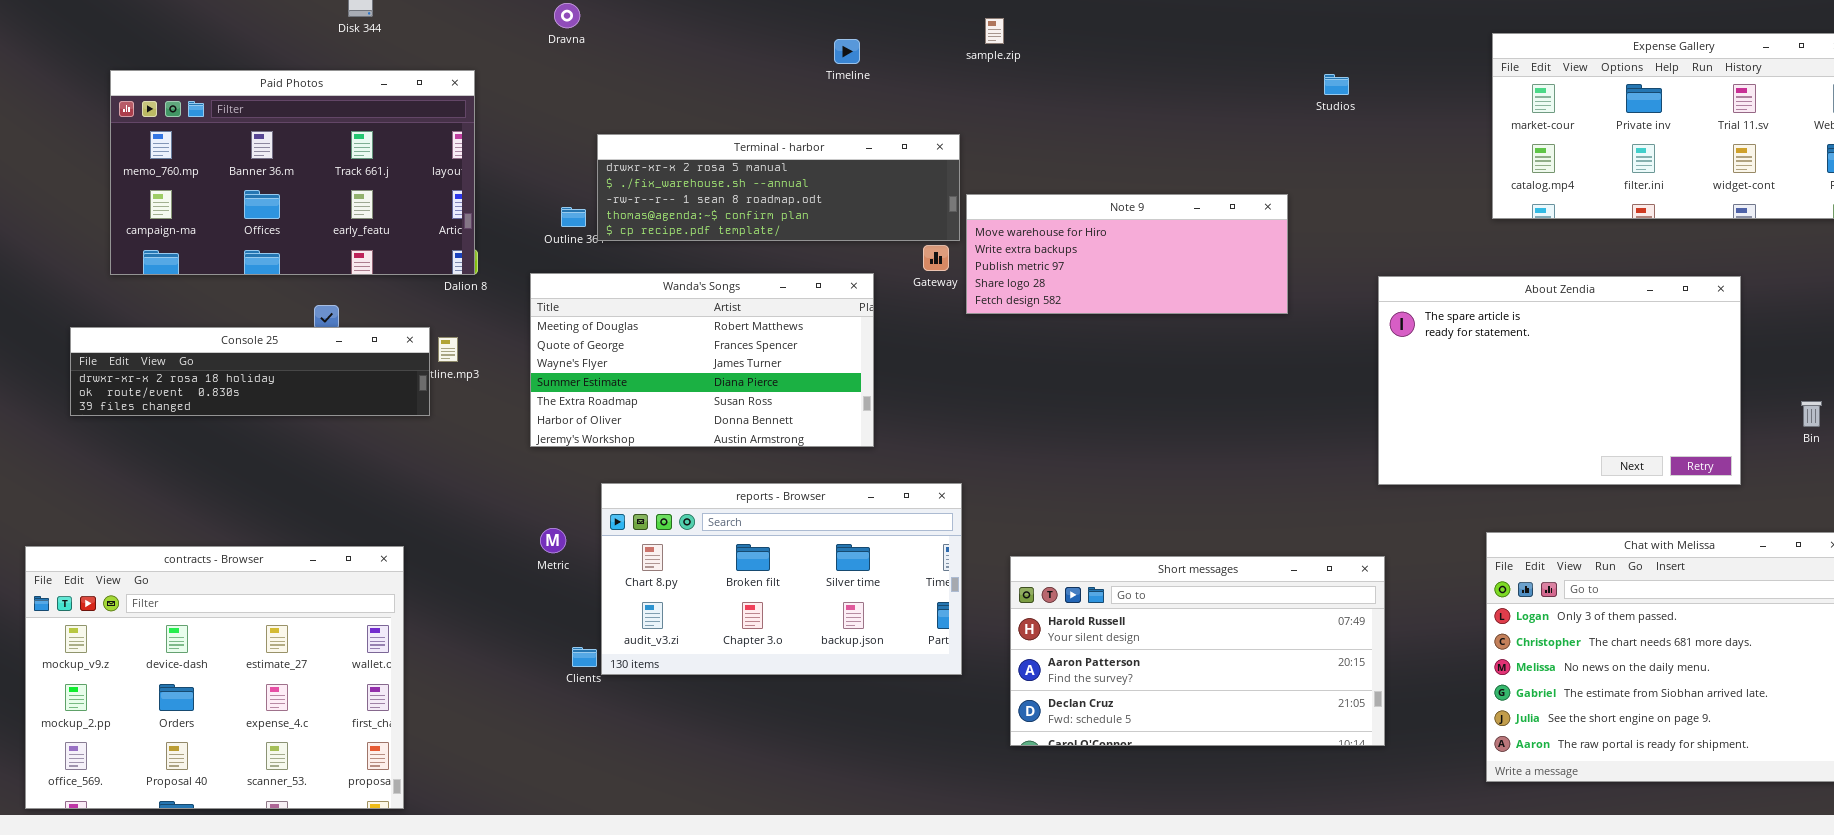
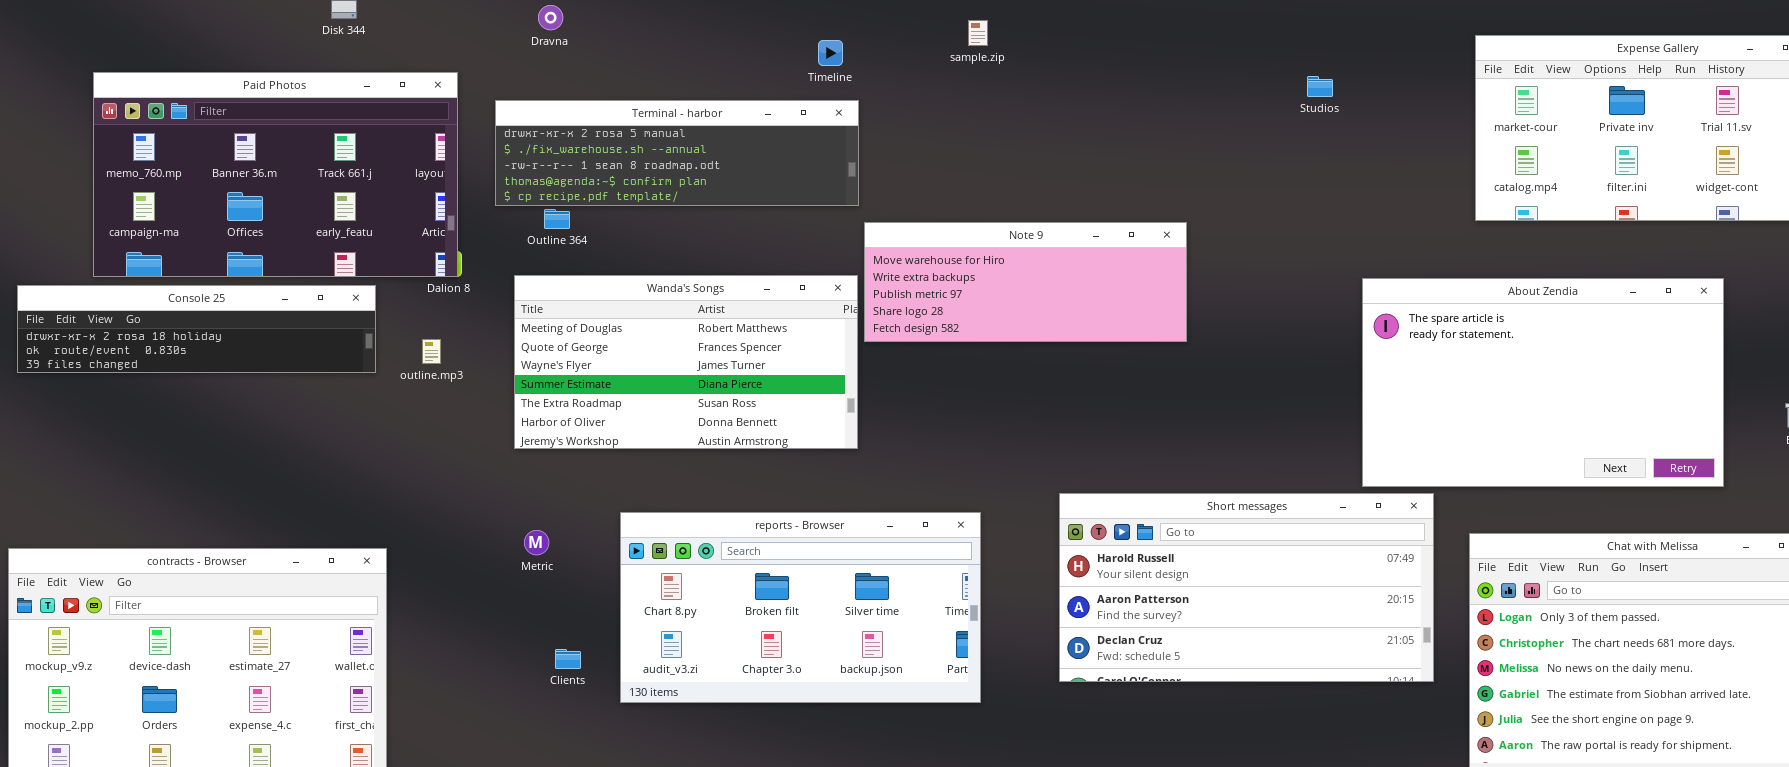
Terminal - harbor: [597,134,960,241] -> [495,100,859,206], moved
Note 9: [966,194,1288,314] -> [864,222,1187,342], moved
Console 25: [70,327,430,416] -> [17,285,376,373], moved
reports - Browser: [601,483,962,675] -> [620,512,981,703], moved
Short messages: [1010,556,1385,746] -> [1059,493,1434,682], moved

